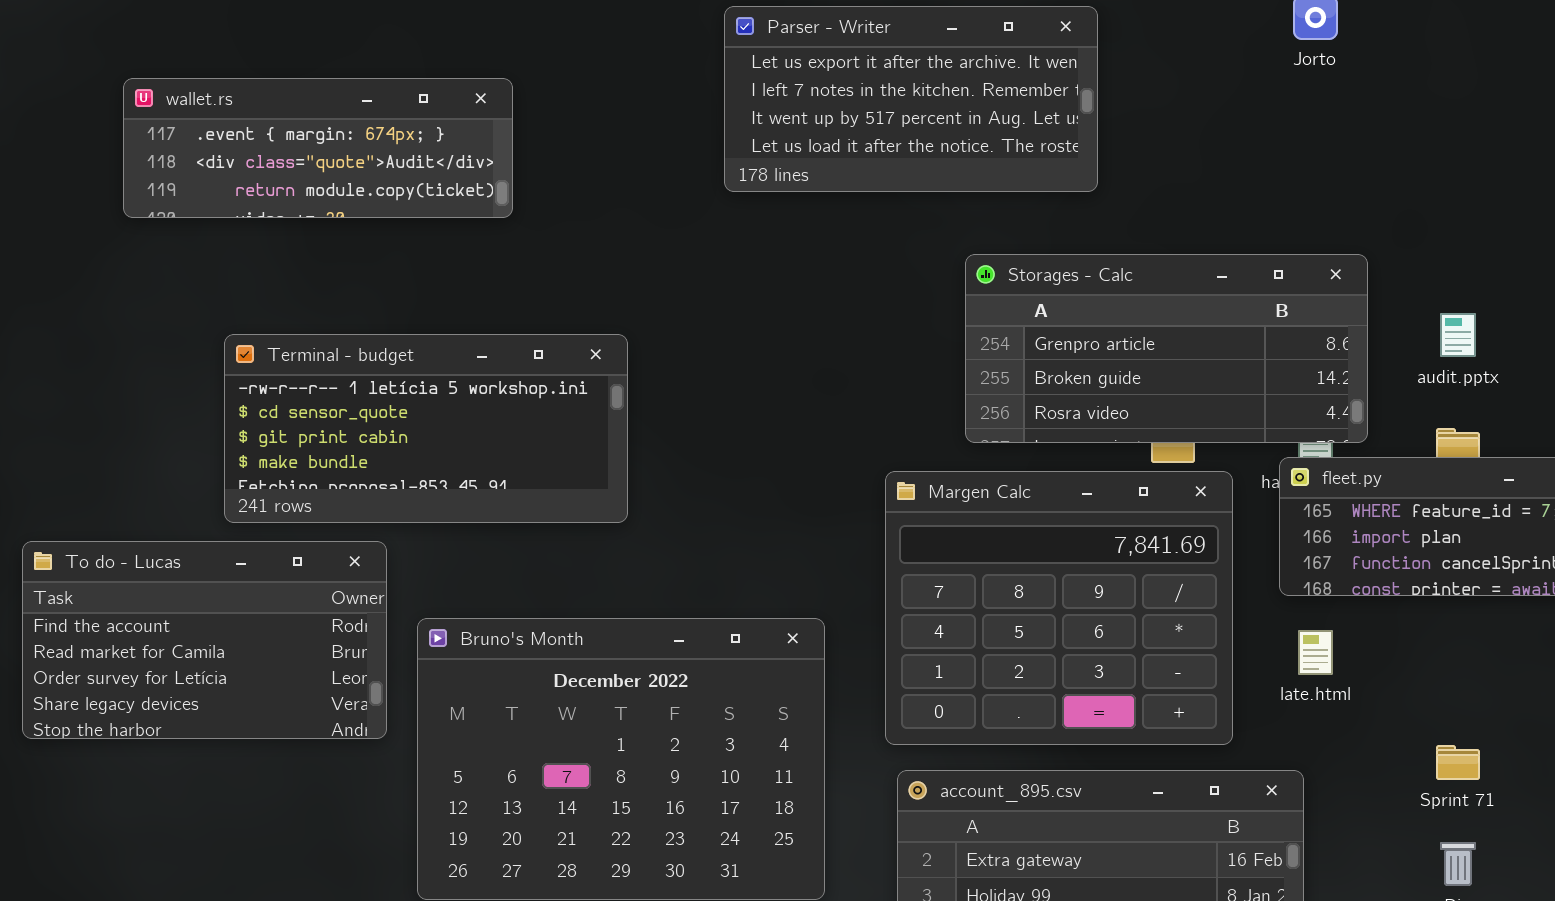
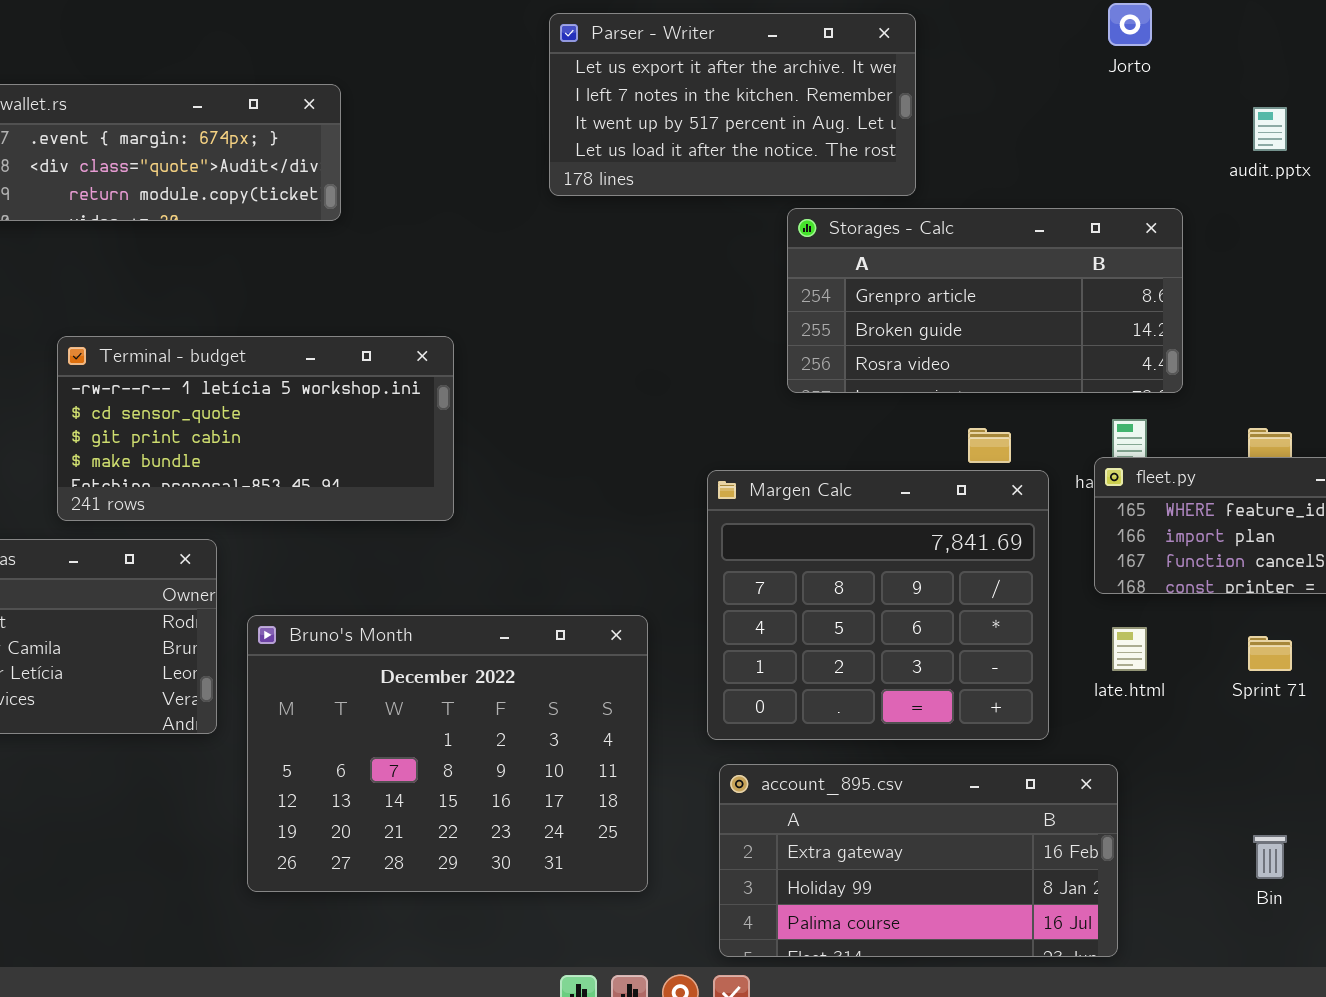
Storages - Calc: [965,254,1368,443] -> [787,208,1183,393], moved
audit.pptx: [1440,313,1476,357] -> [1253,107,1287,151], moved
Sprint 71: [1436,745,1480,780] -> [1248,636,1292,671], moved

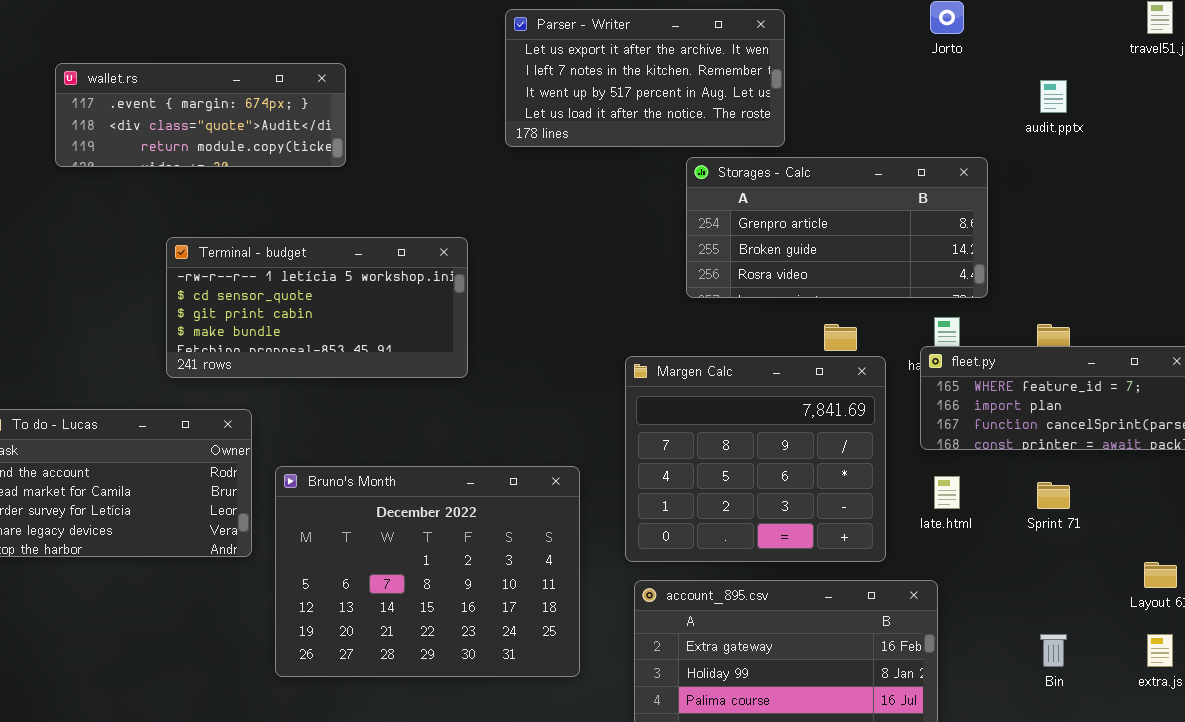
Terminal - budget: [57,336,454,521] -> [166,237,468,378], moved

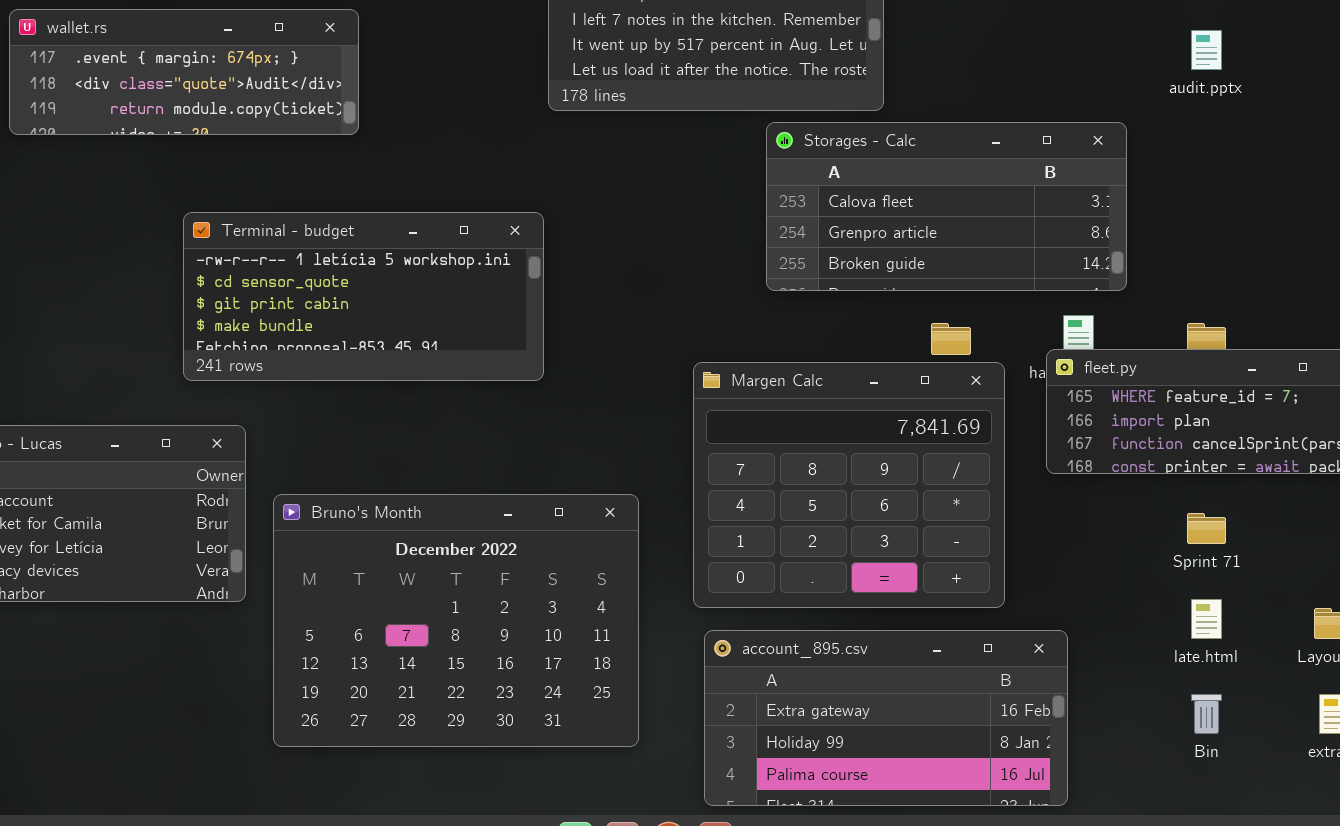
Storages - Calc: [686,157,988,298] -> [766,122,1127,291], scrolled up 1 row
Terminal - budget: [166,237,468,378] -> [183,212,544,381], moved
late.html: [934,476,960,509] -> [1191,599,1222,639], moved

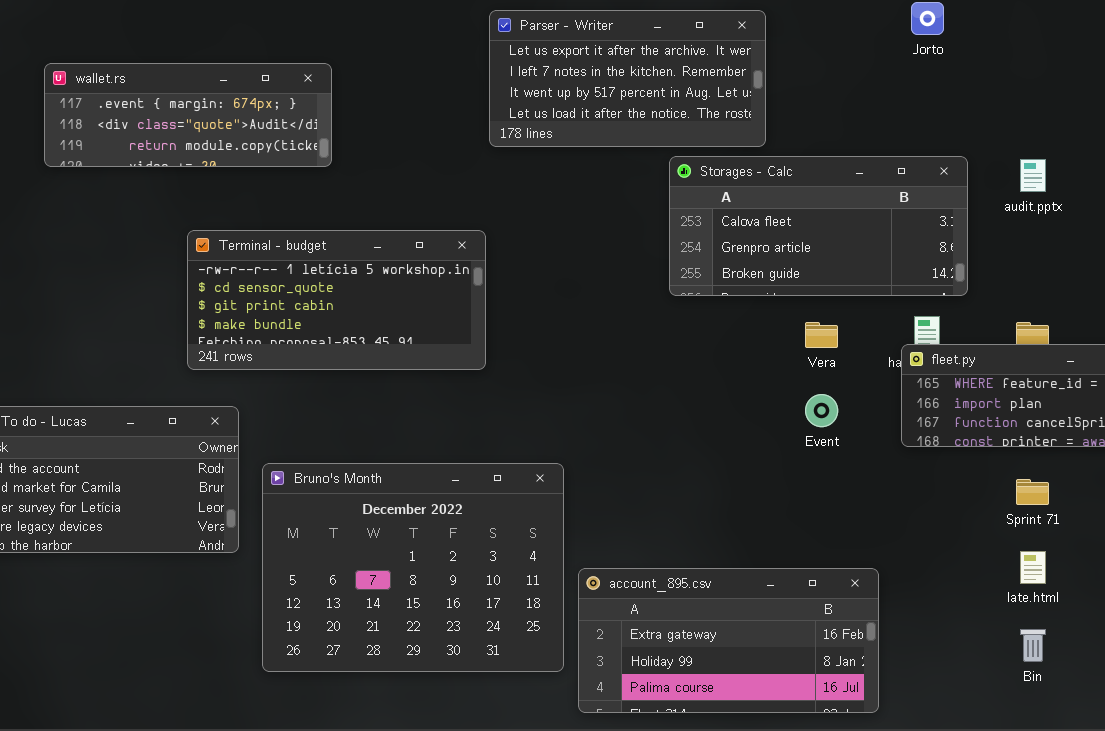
audit.pptx: [1191,30,1222,70] -> [1020,159,1046,192], moved
Margen Calc: [693,362,1005,608] -> none, closed
account_895.csv: [704,630,1068,806] -> [578,568,879,713], moved

